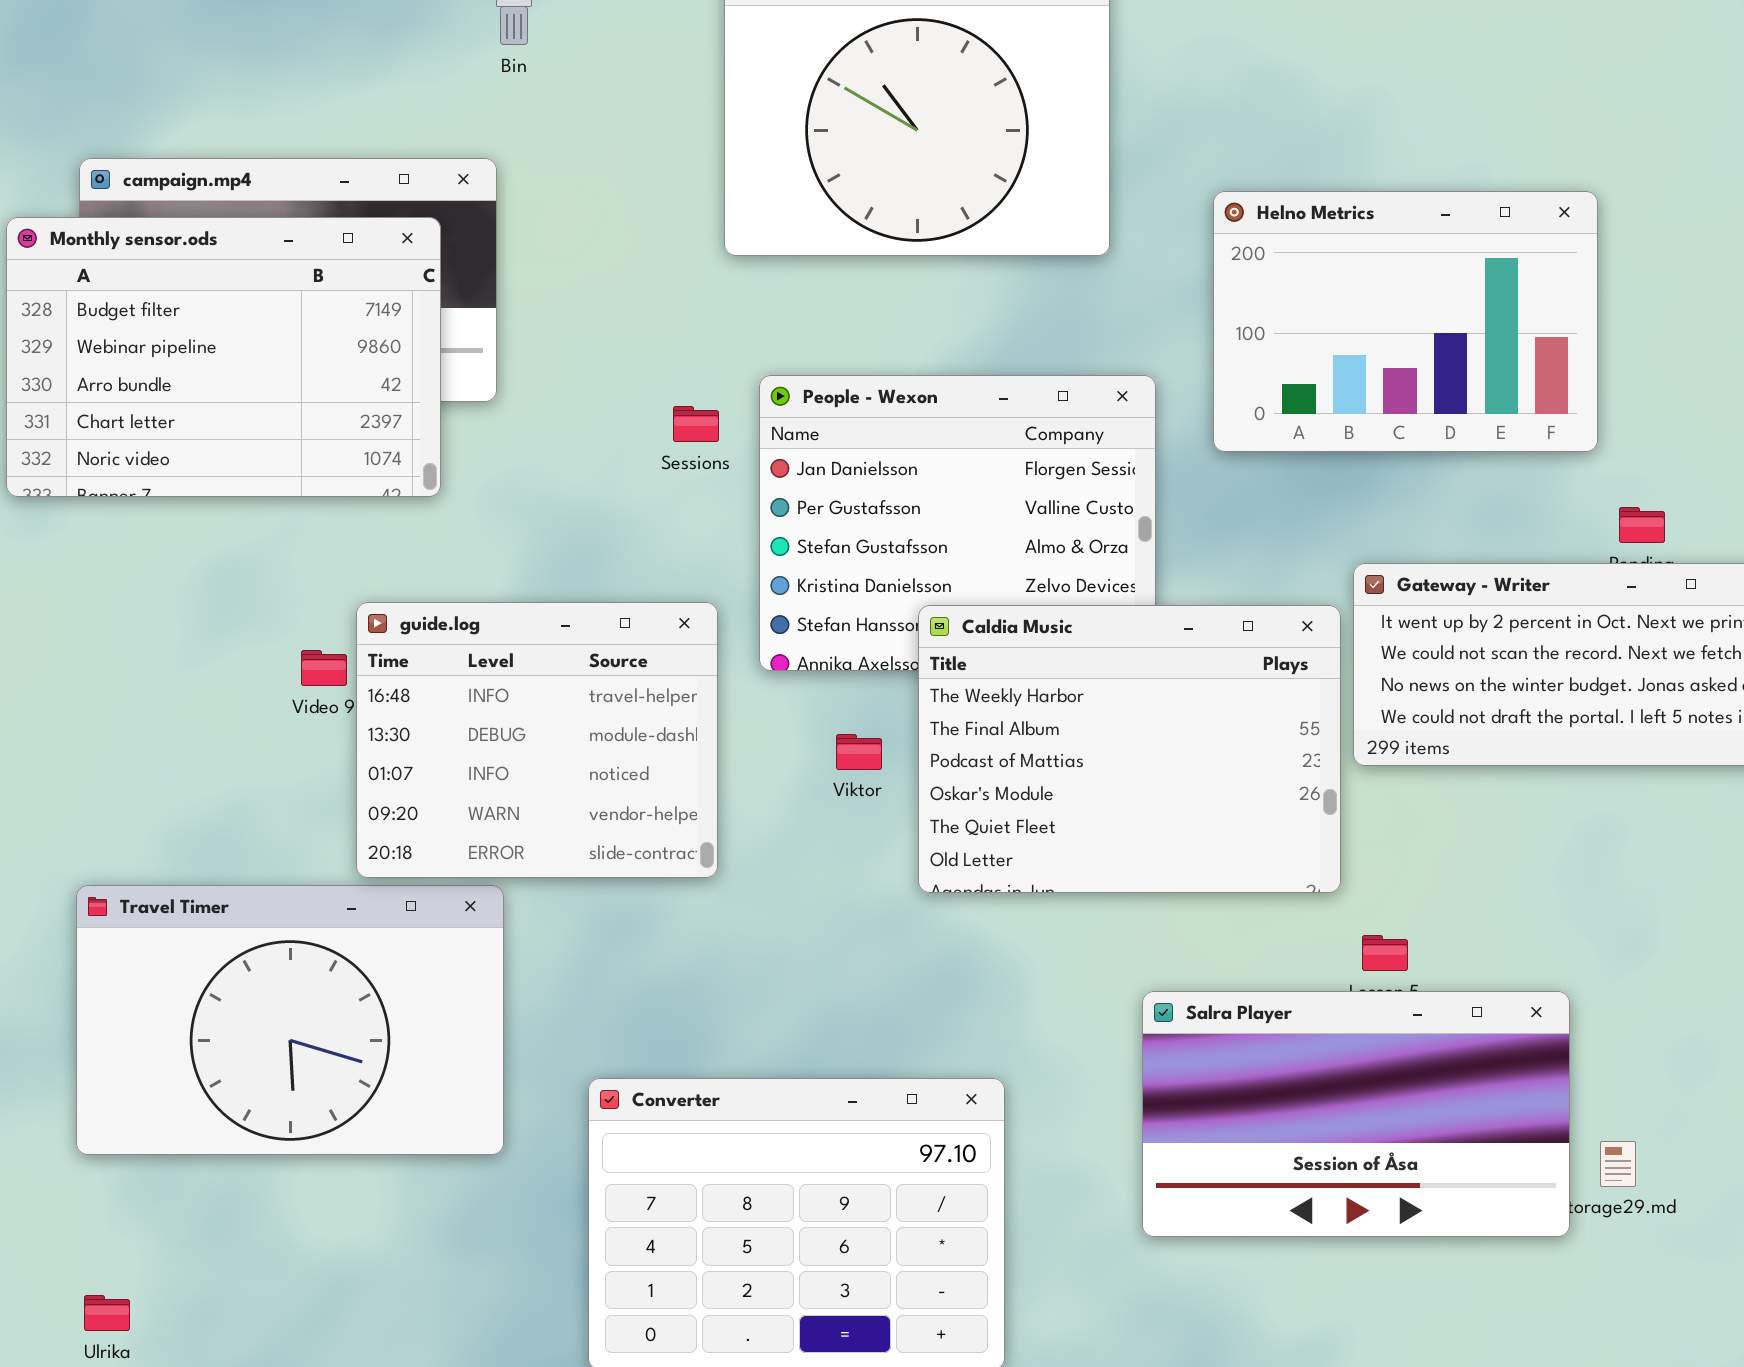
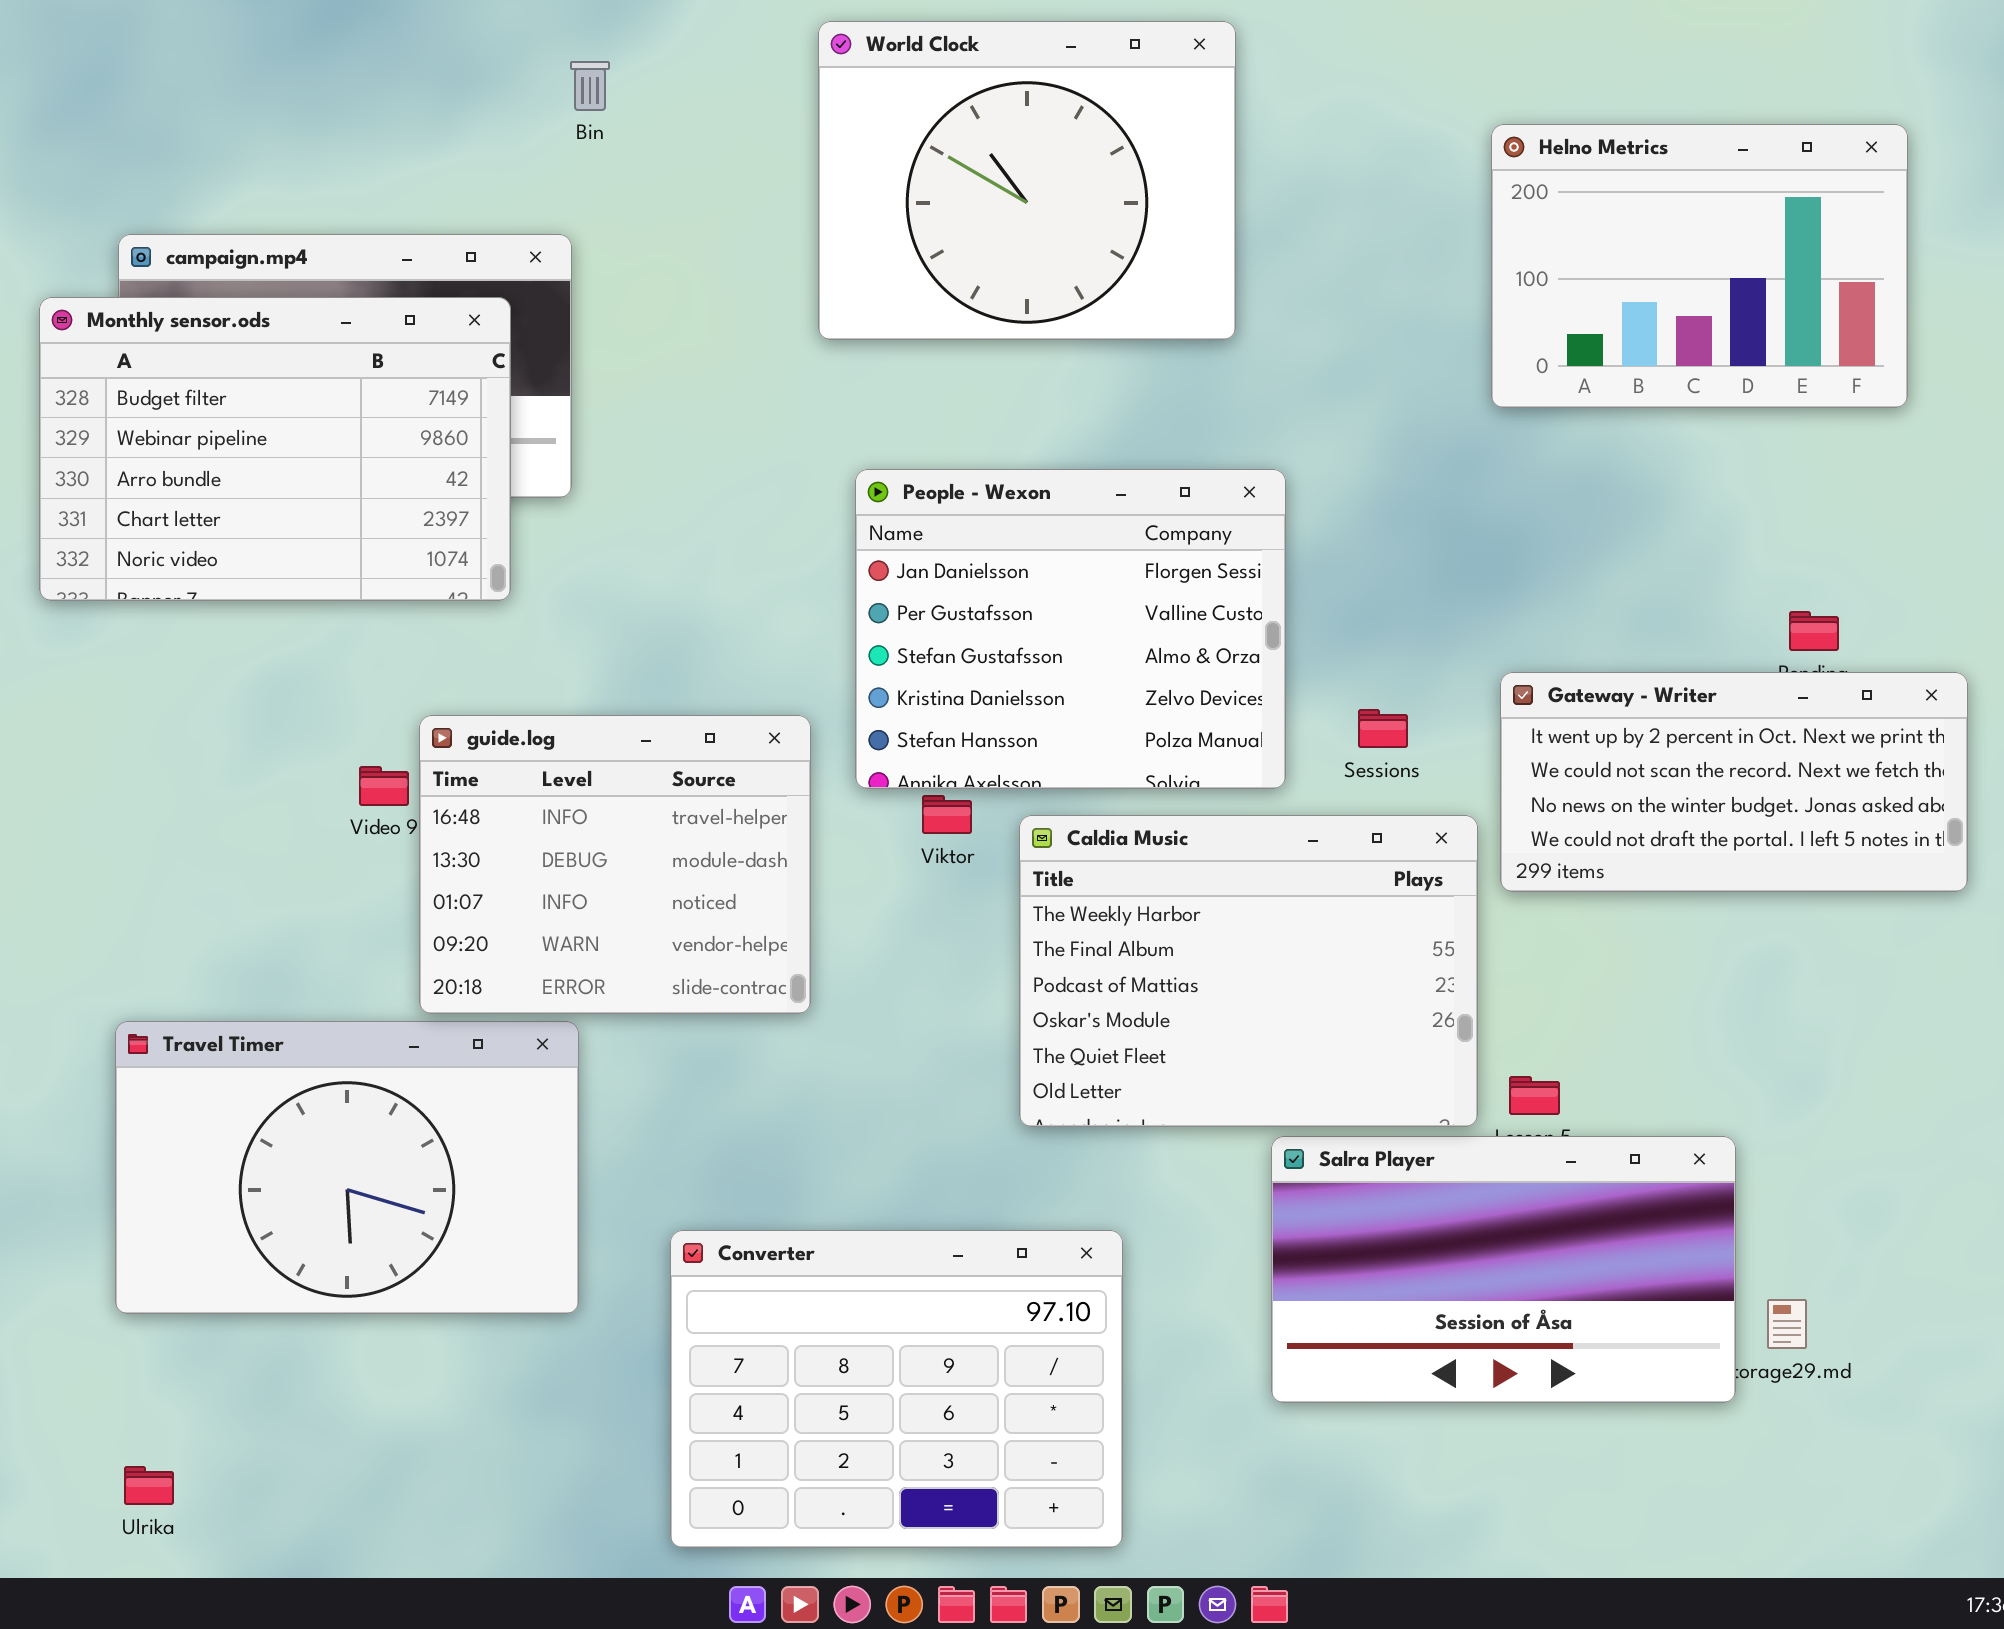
Helno Metrics: [1213,191,1598,452] -> [1491,124,1908,408], moved
Sessions: [673,406,719,442] -> [1358,709,1408,748], moved
Caldia Music: [918,605,1341,893] -> [1019,815,1478,1127], moved
Viktor: [836,734,882,770] -> [922,795,972,834], moved

